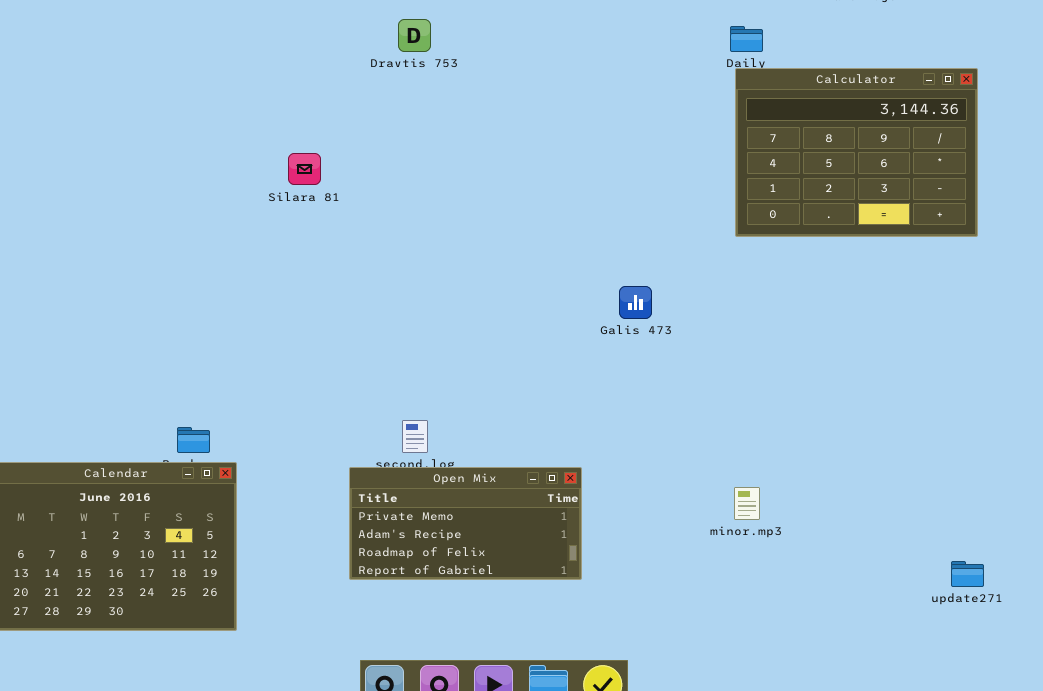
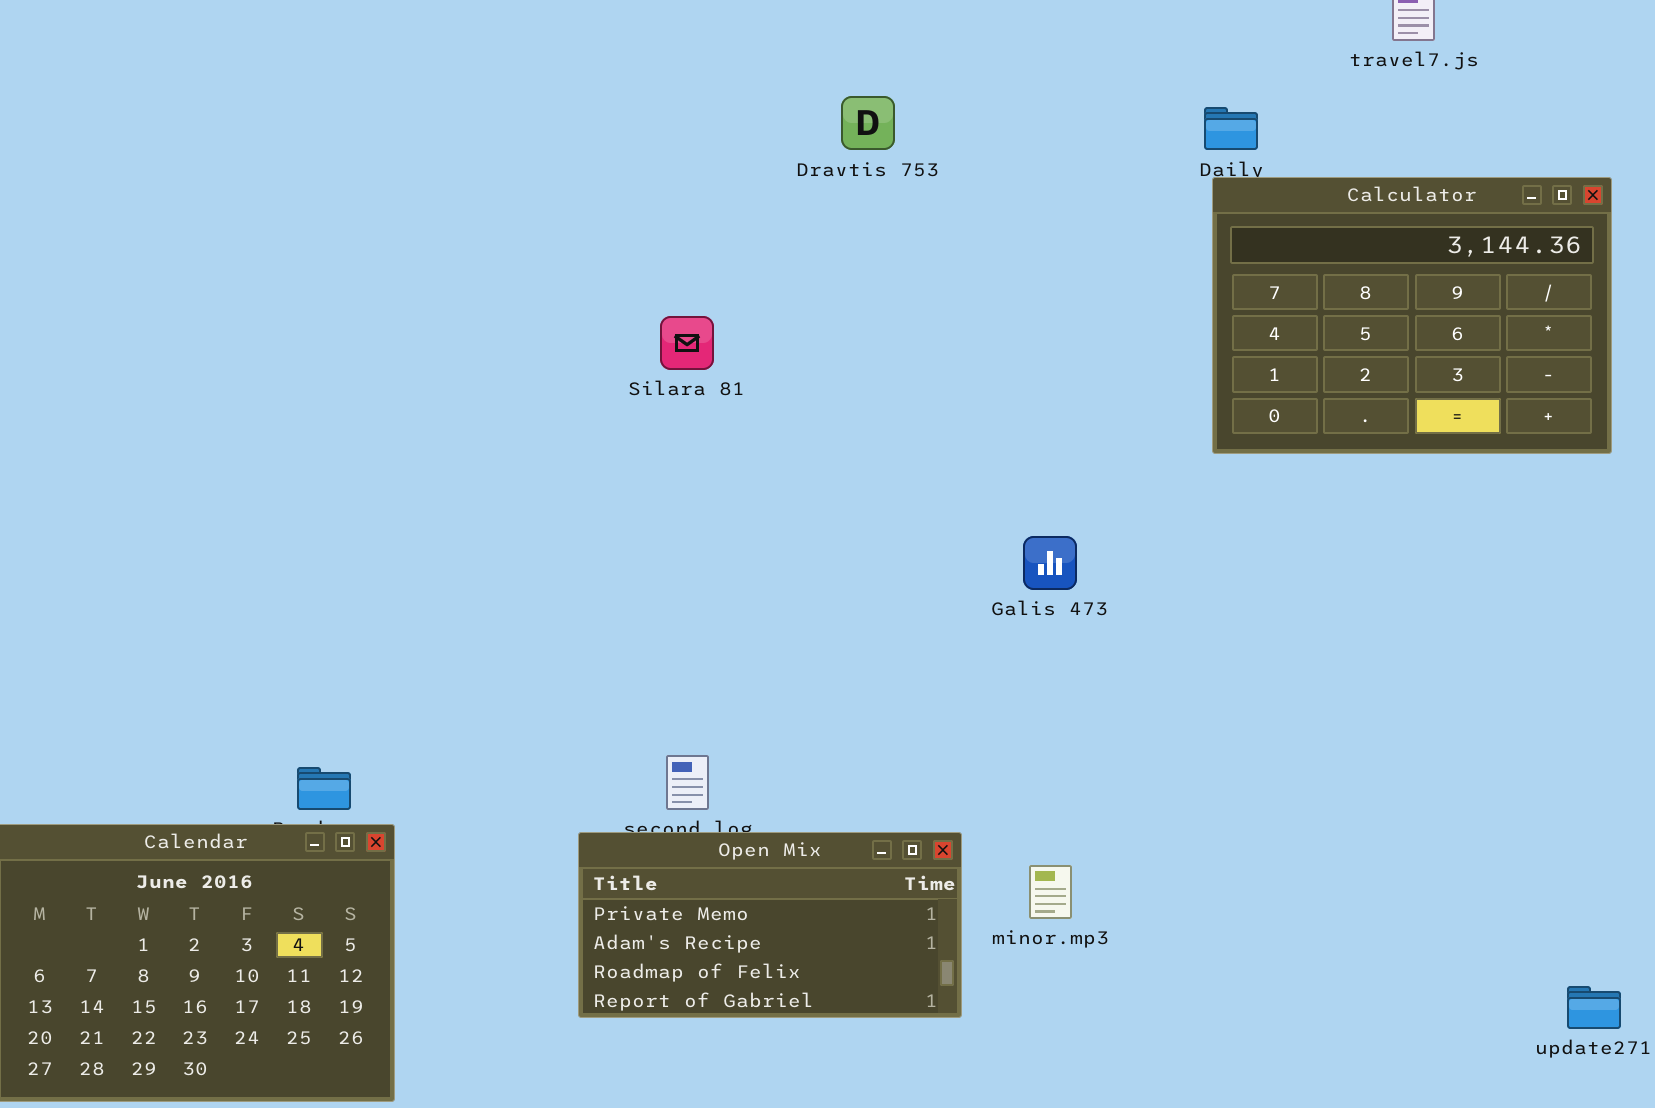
Dravtis 753: [398,19,431,52] -> [841,96,895,150], moved
Silara 81: [288,153,321,185] -> [660,316,714,370], moved
minor.mp3: [734,487,760,520] -> [1029,865,1072,919], moved

